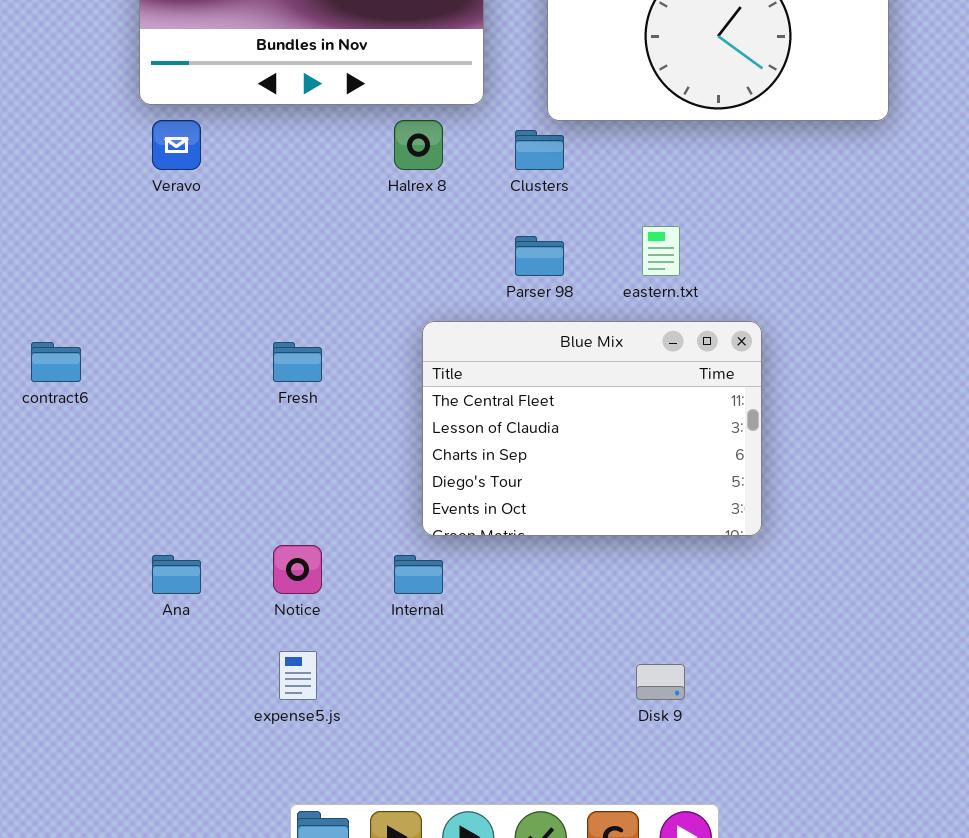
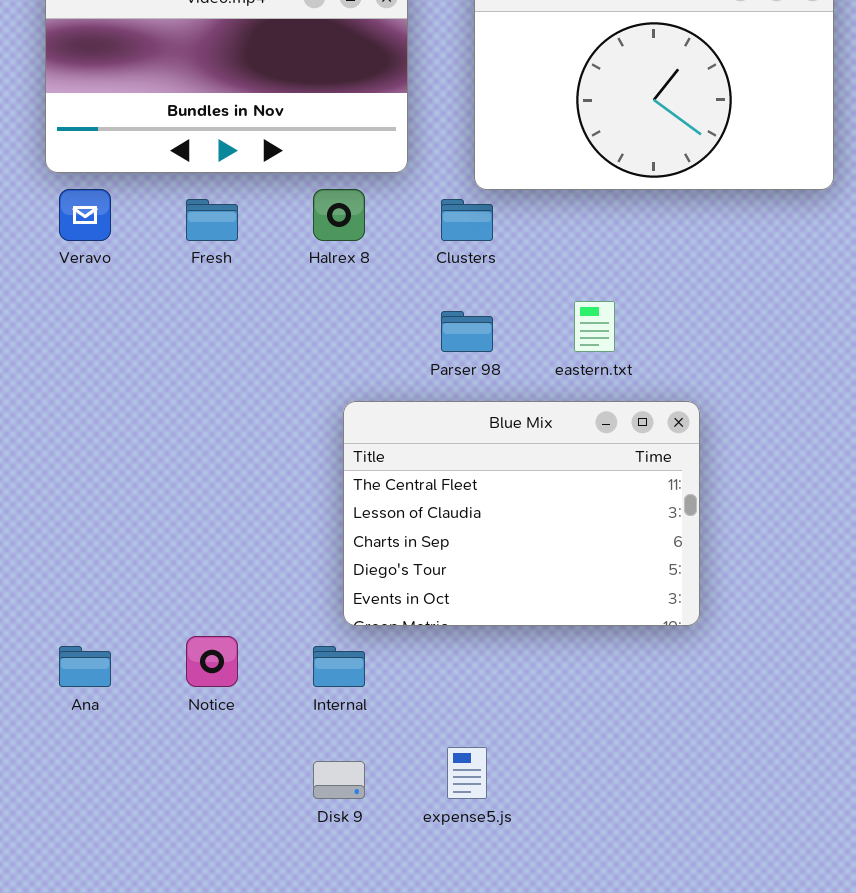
Fresh: [273,342,322,382] -> [186,199,238,241], moved
expense5.js: [279,651,317,700] -> [447,747,487,799], moved
Disk 9: [636,664,685,700] -> [313,761,365,799], moved

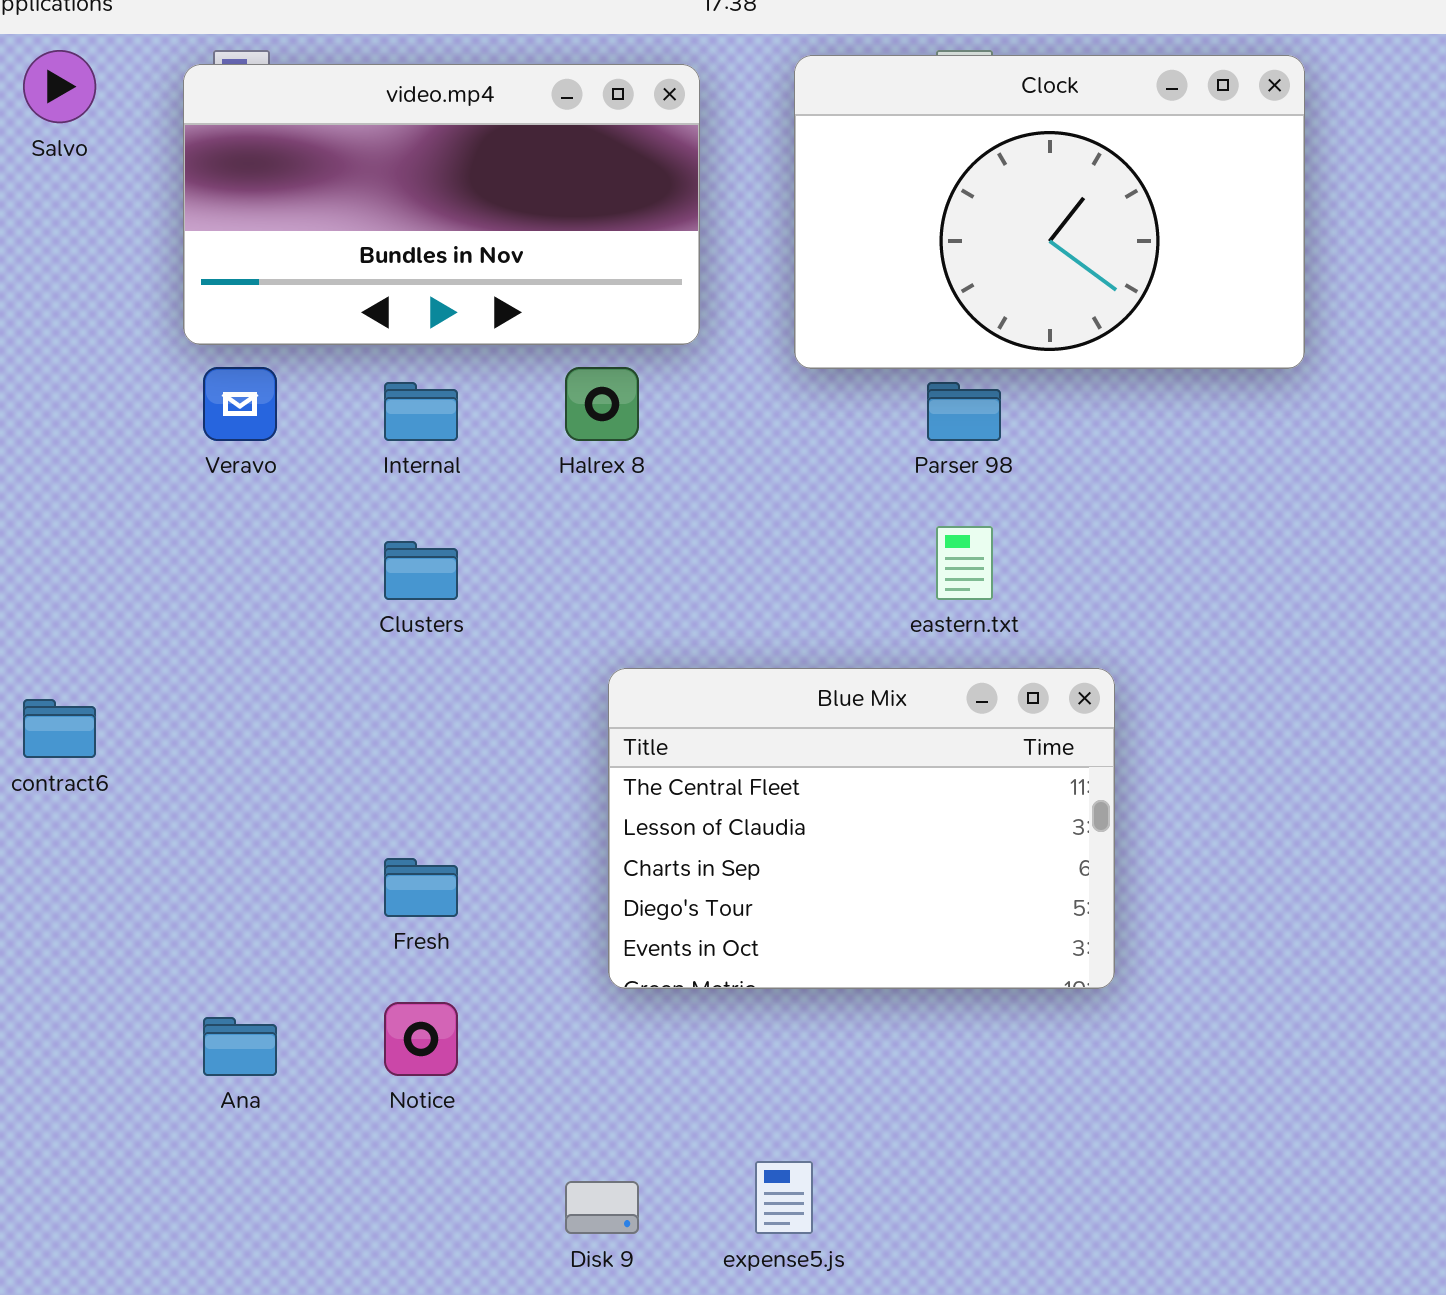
Fresh: [186,199,238,241] -> [384,858,458,917], moved
Clusters: [441,199,493,241] -> [384,541,458,600], moved
Parser 98: [441,311,493,352] -> [927,382,1001,441], moved
Internal: [313,646,365,687] -> [384,382,458,441], moved

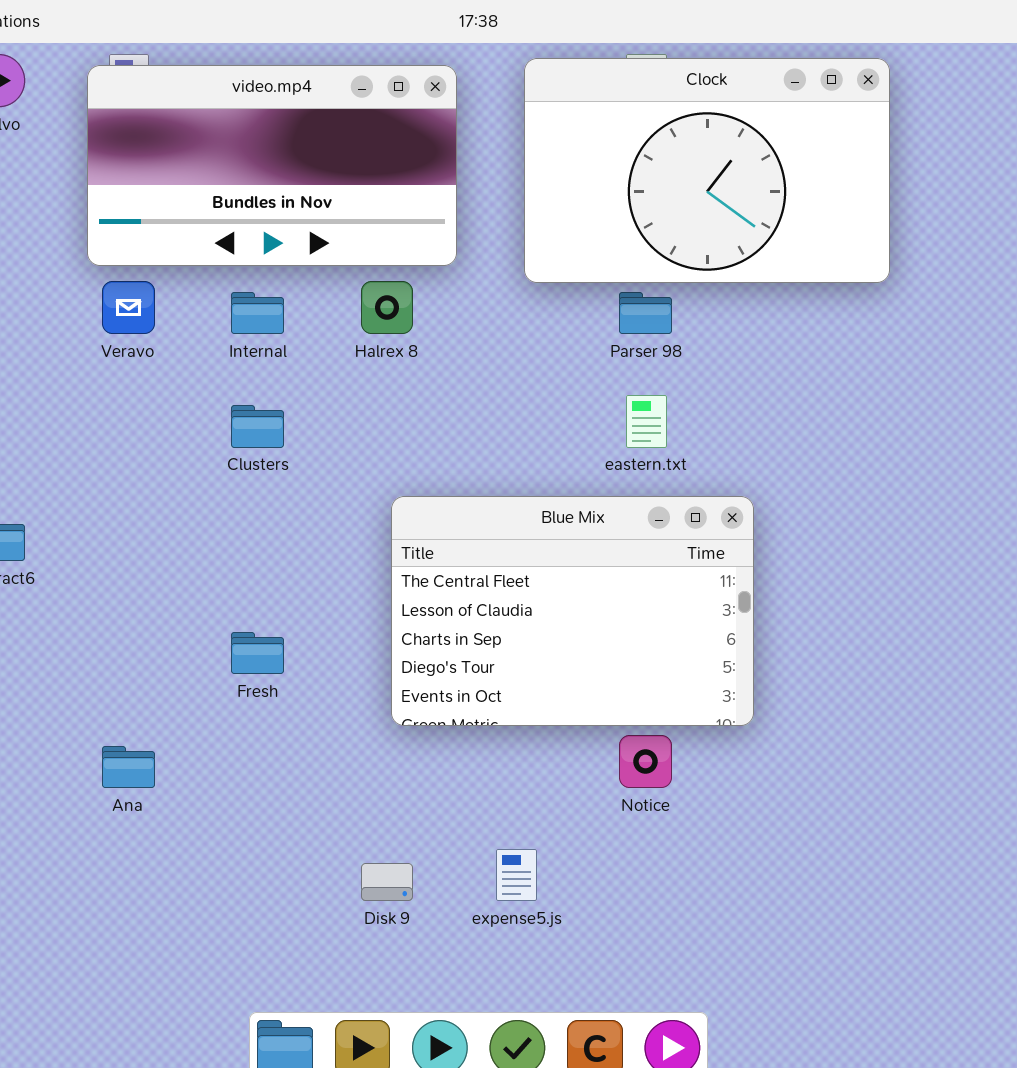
Notice: [384,1002,458,1076] -> [619,735,672,788], moved

